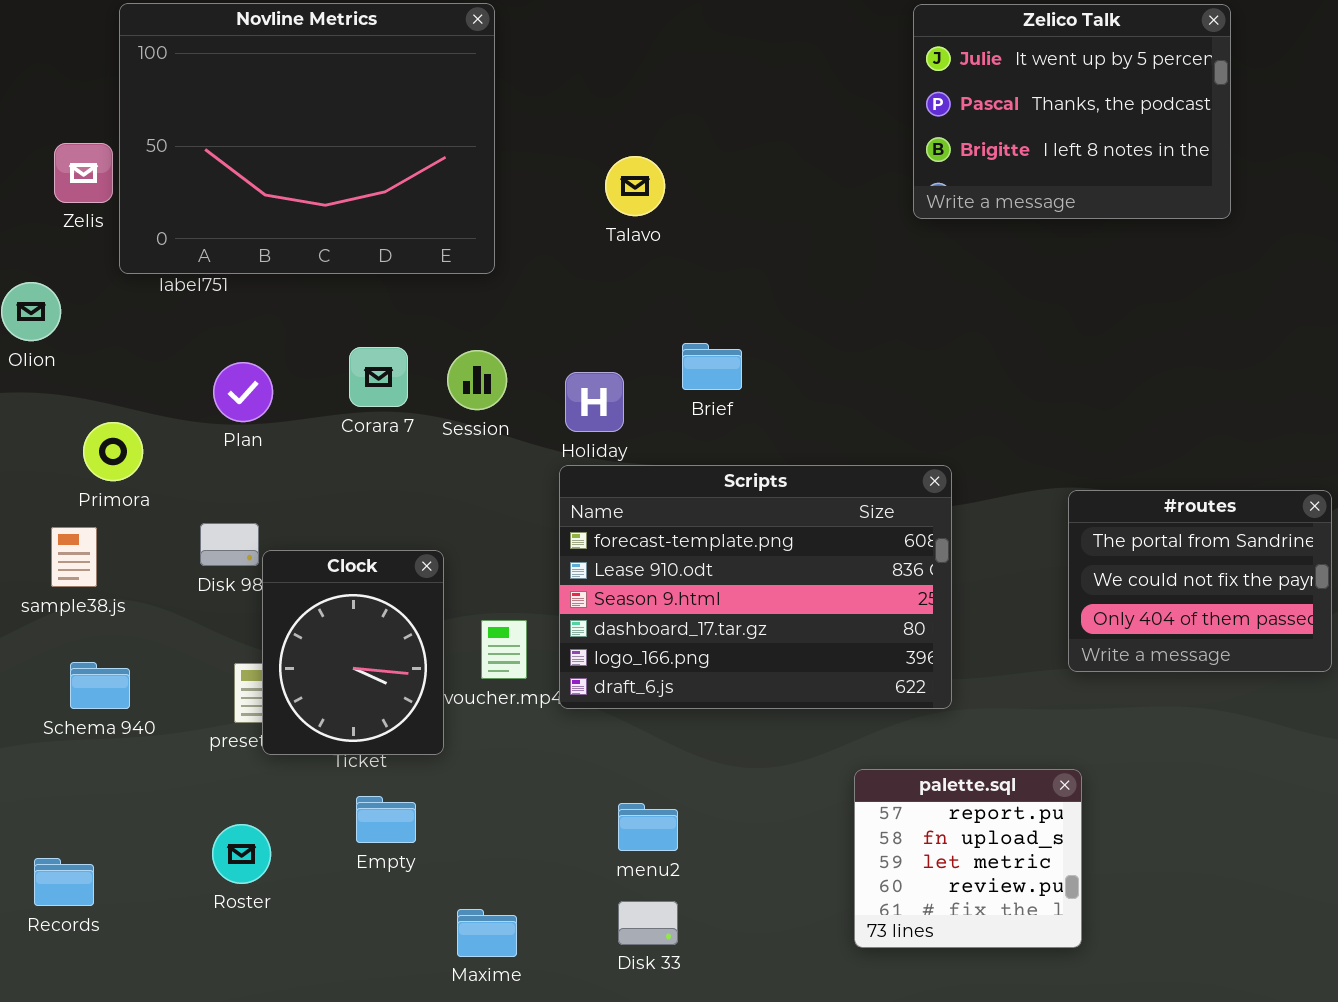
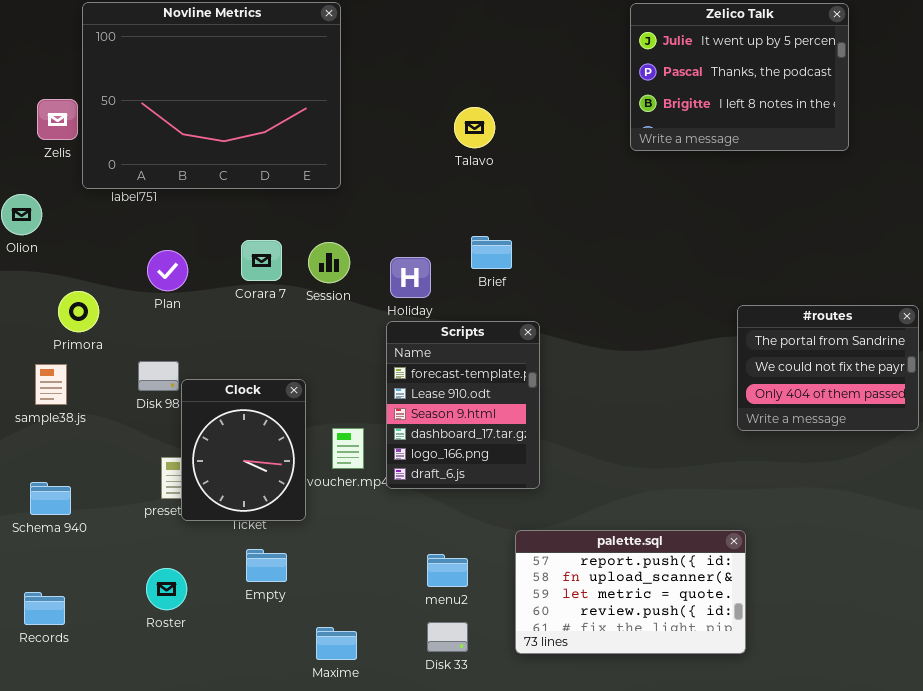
Talavo: [605,156,665,216] -> [454,107,495,148], moved
Scripts: [559,465,952,709] -> [386,321,540,489], resized
#routes: [1068,490,1332,672] -> [737,305,919,431], moved
Schema 940: [70,662,130,709] -> [30,482,71,515], moved
palette.sql: [854,769,1082,948] -> [515,530,746,654], resized

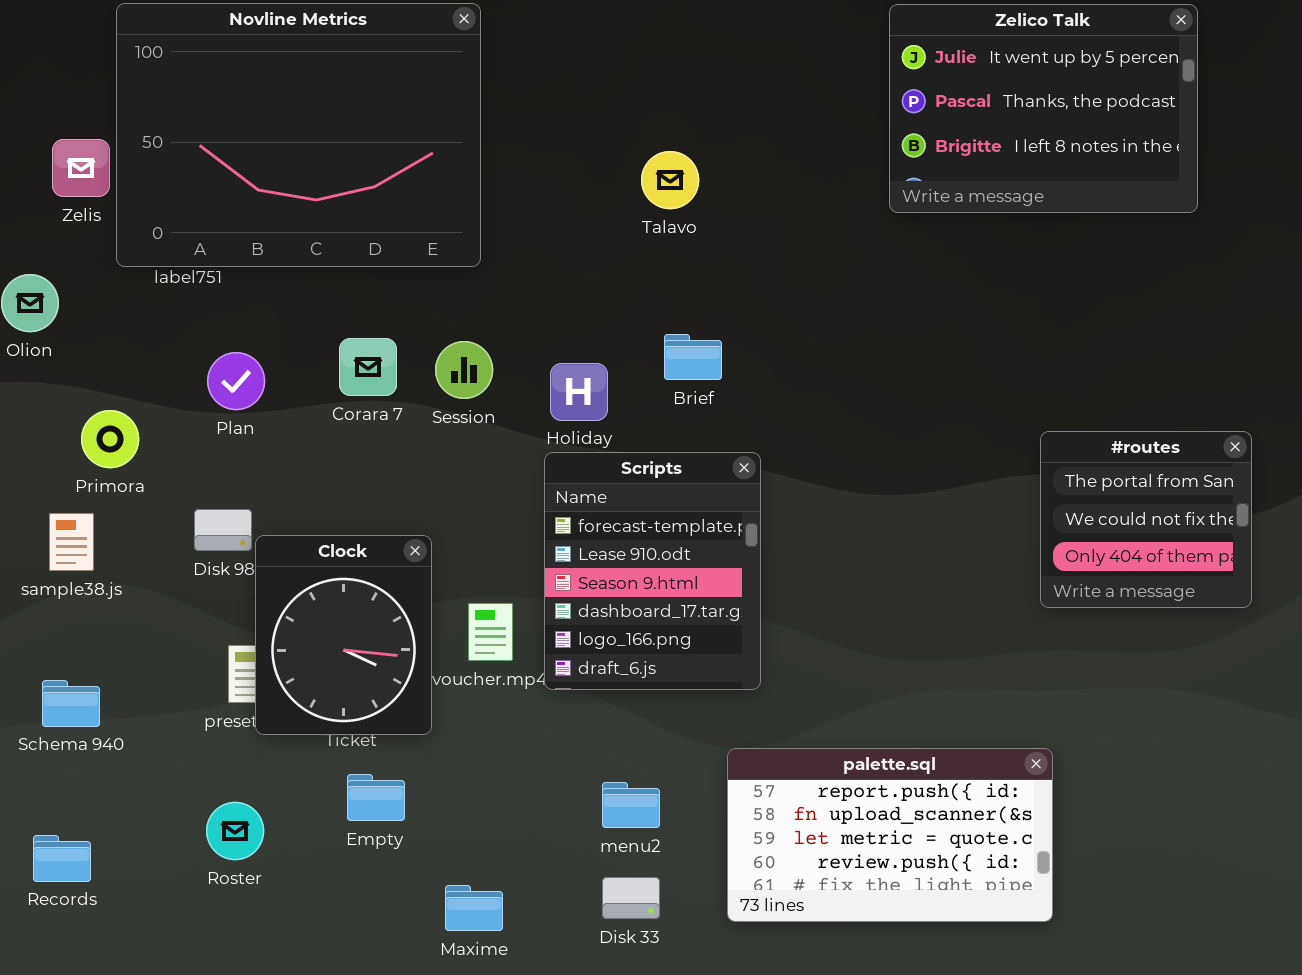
#routes: [737,305,919,431] -> [1040,431,1252,608], resized

